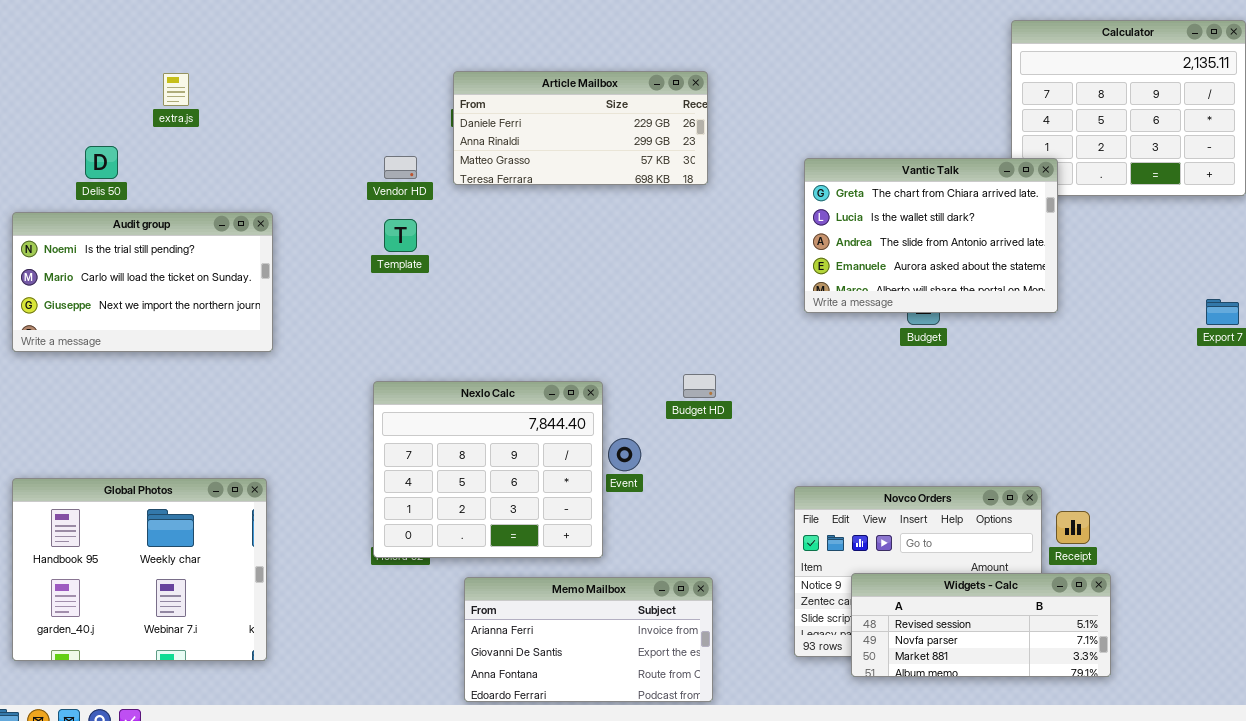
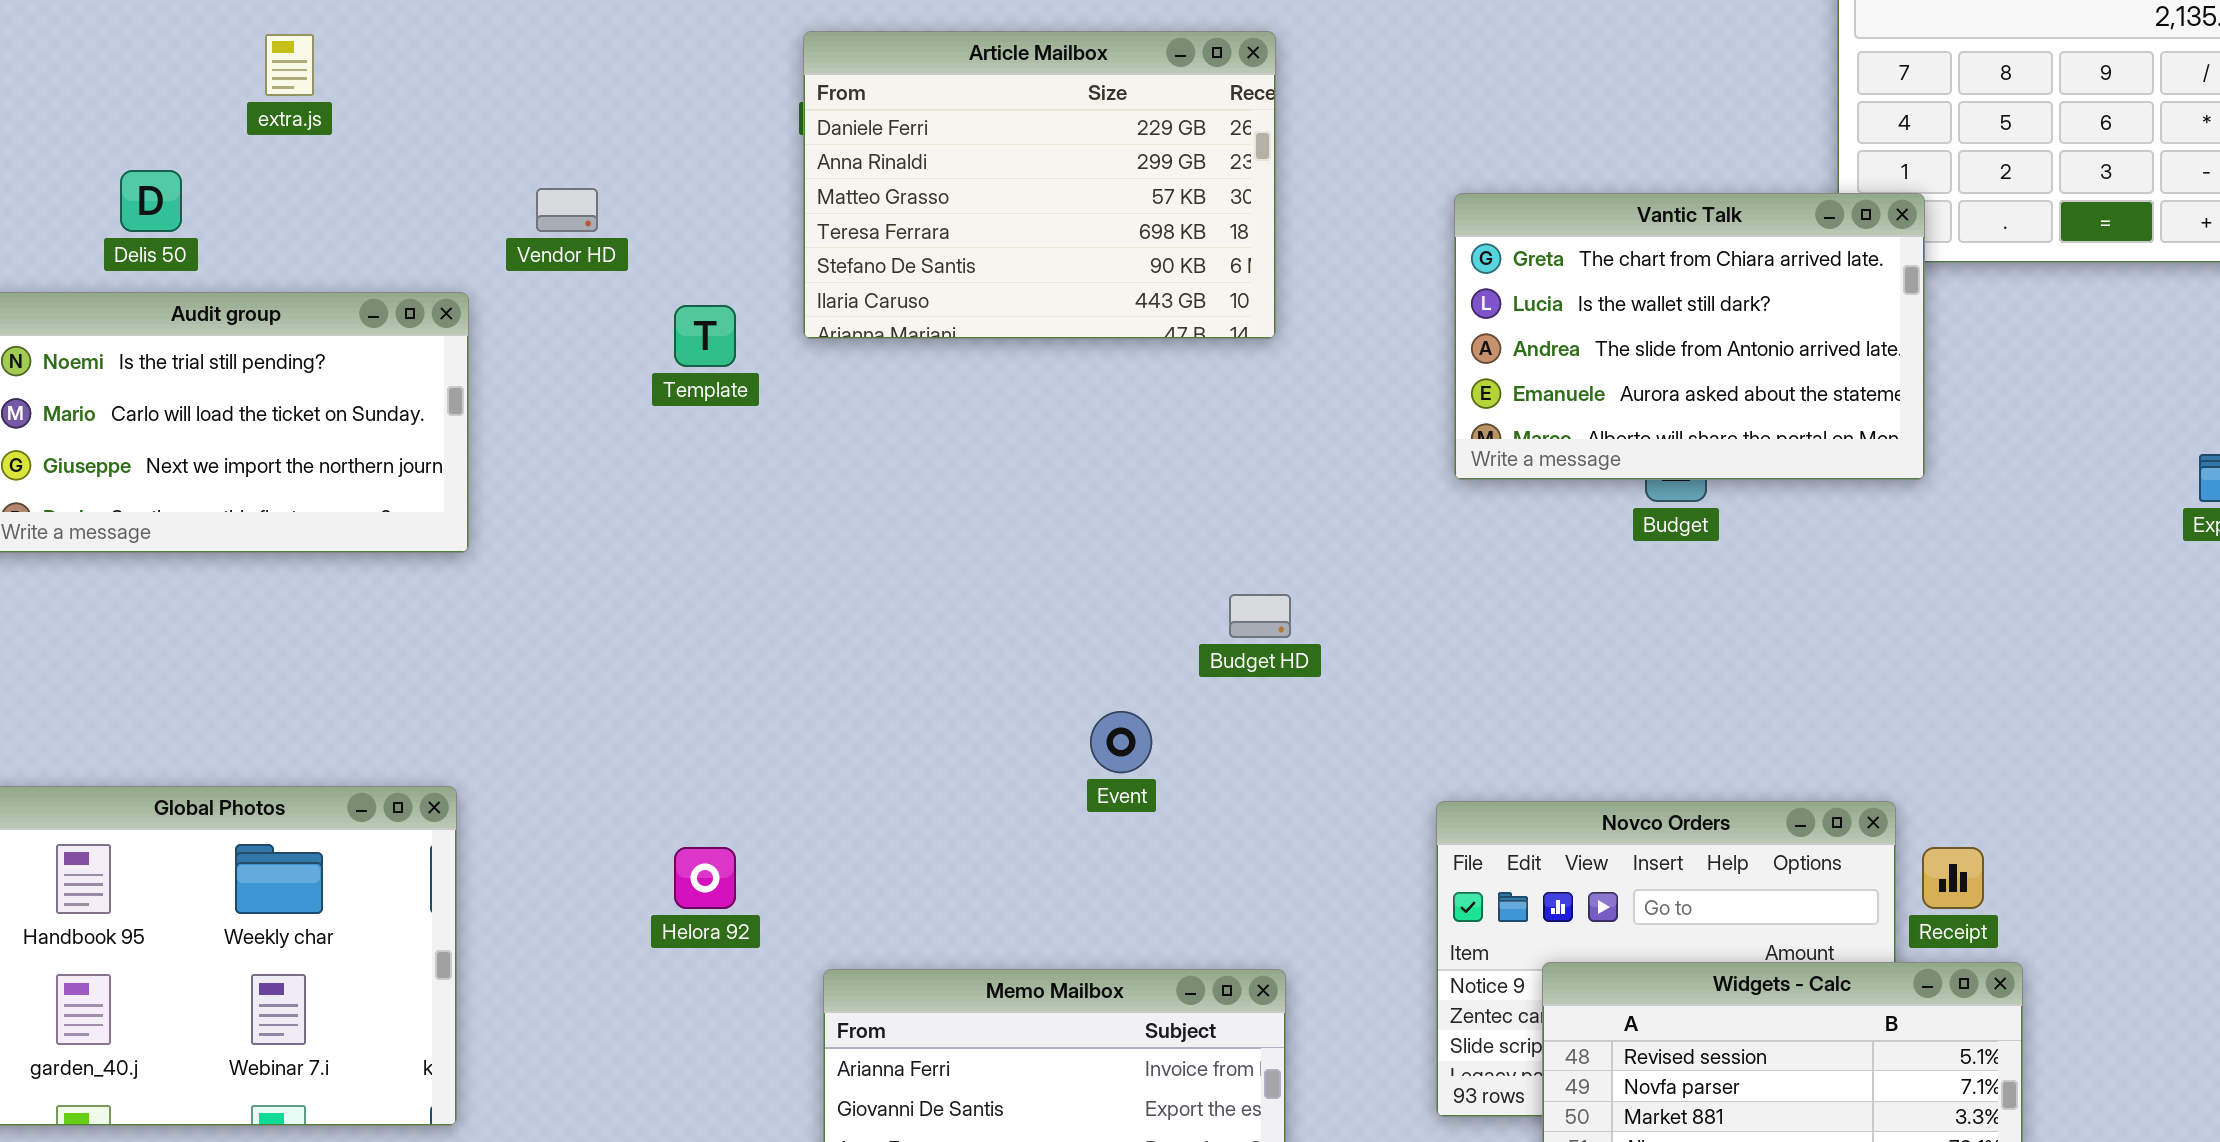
Article Mailbox: [453,71,708,185] -> [803,31,1276,339], resized
Vendor HD: [384,156,417,179] -> [536,188,598,232], moved
Nexlo Calc: [373,381,603,558] -> none, closed

